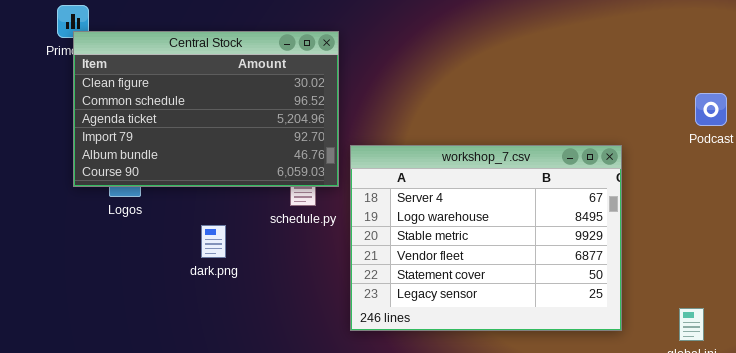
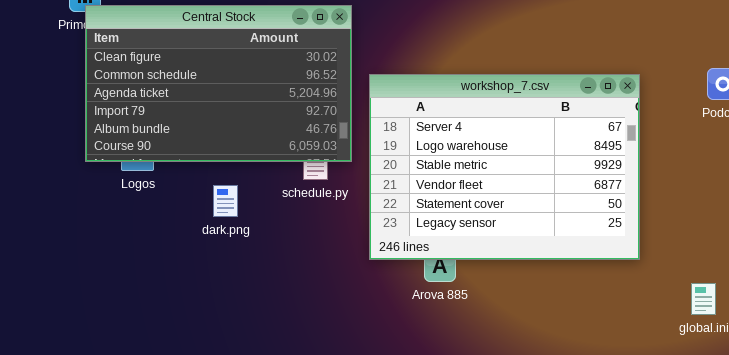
workshop_7.csv: [350,145,622,331] -> [369,74,640,260], moved
dark.png: [201,225,226,258] -> [213,185,238,217], moved

